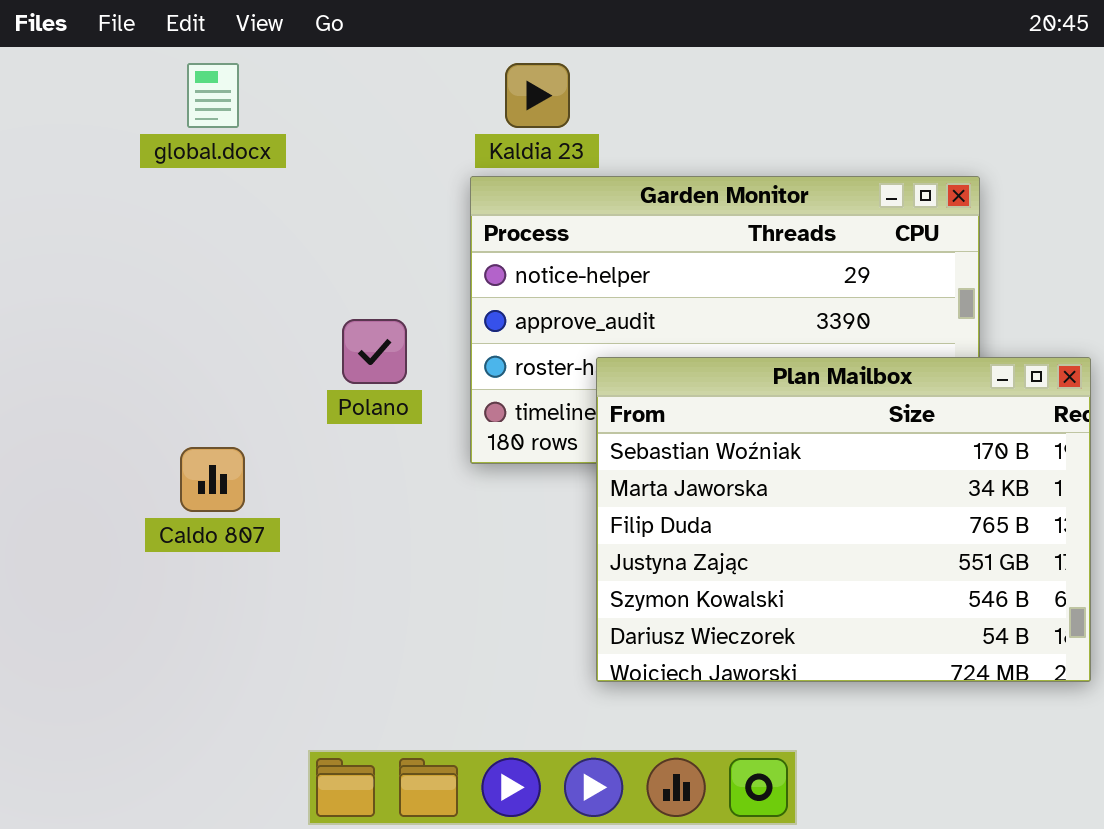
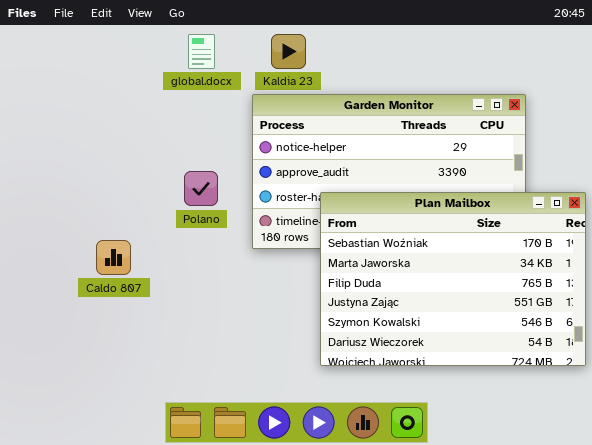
global.docx: [187,63,239,128] -> [188,34,215,69], moved

